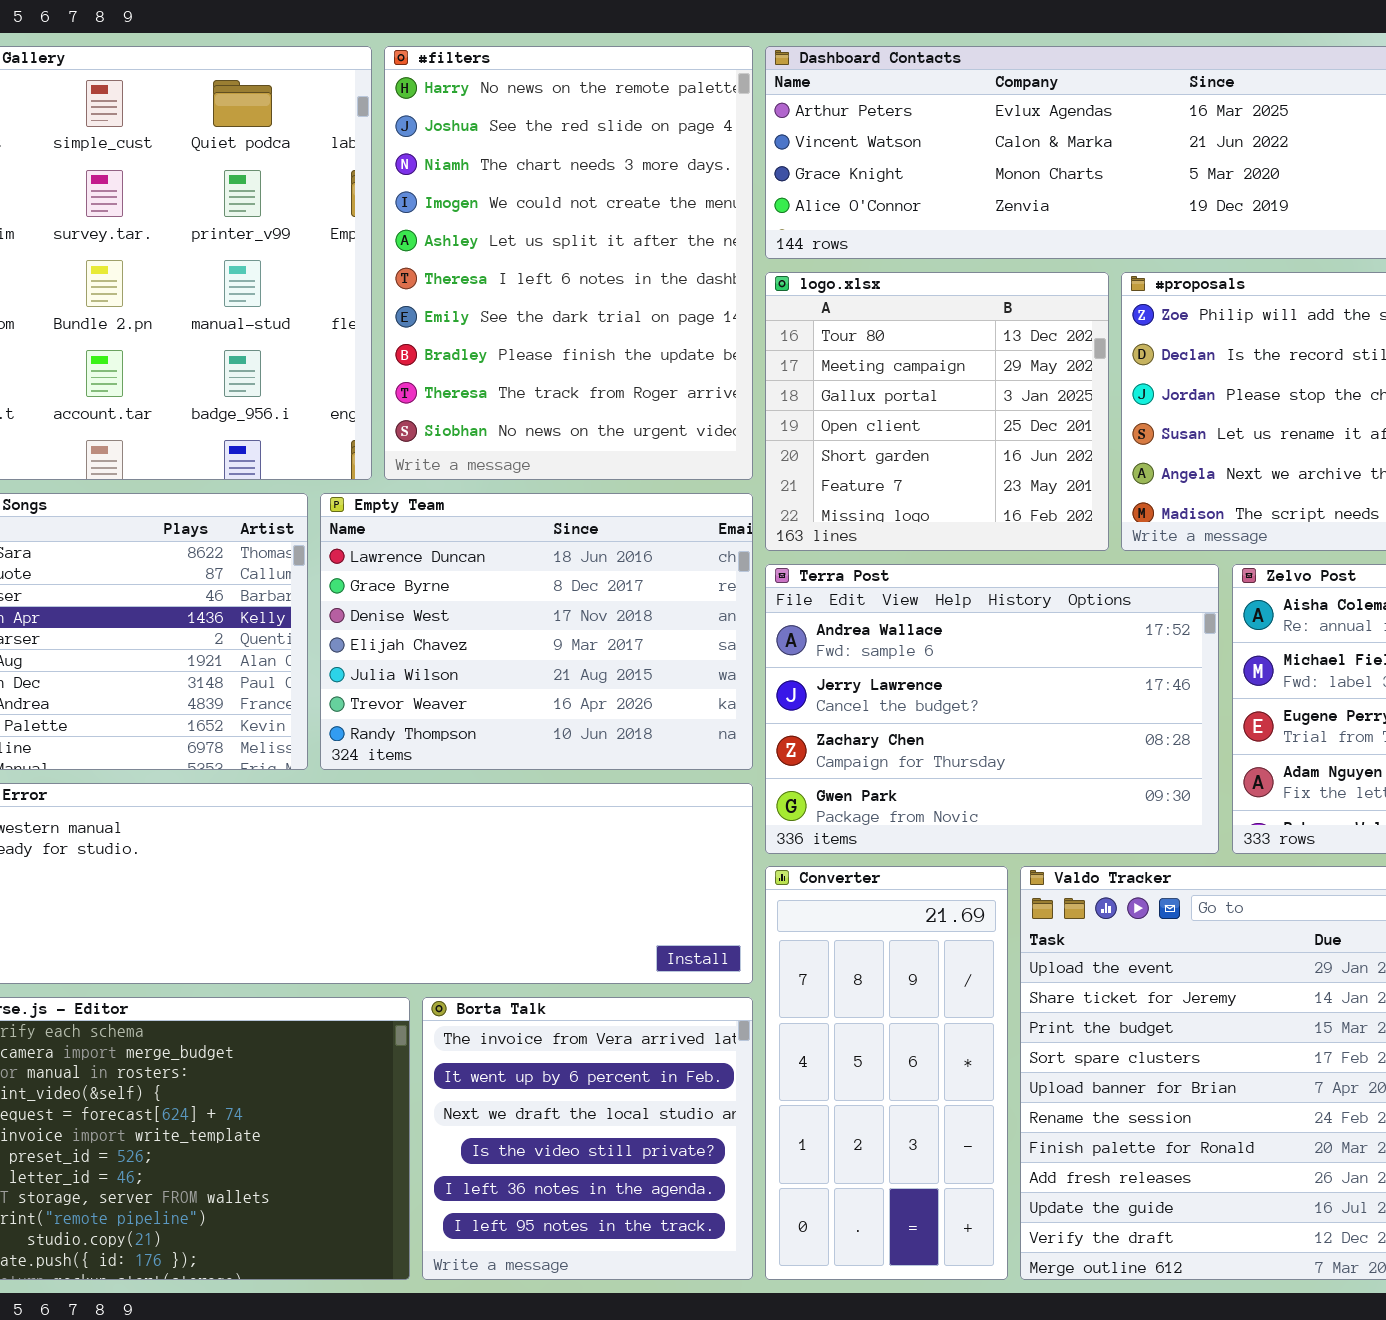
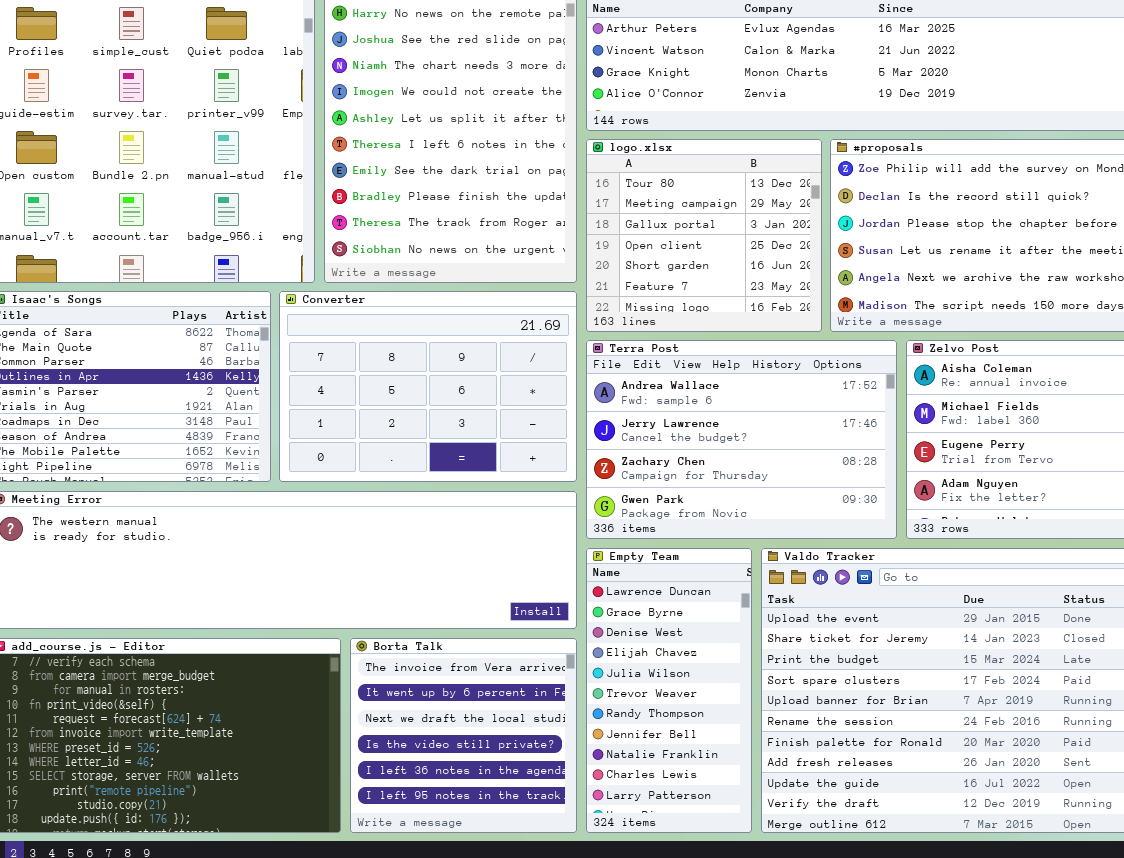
Empty Team: [320,493,753,770] -> [586,548,752,833], moved, resized
Converter: [765,866,1008,1280] -> [279,291,577,482], moved, resized

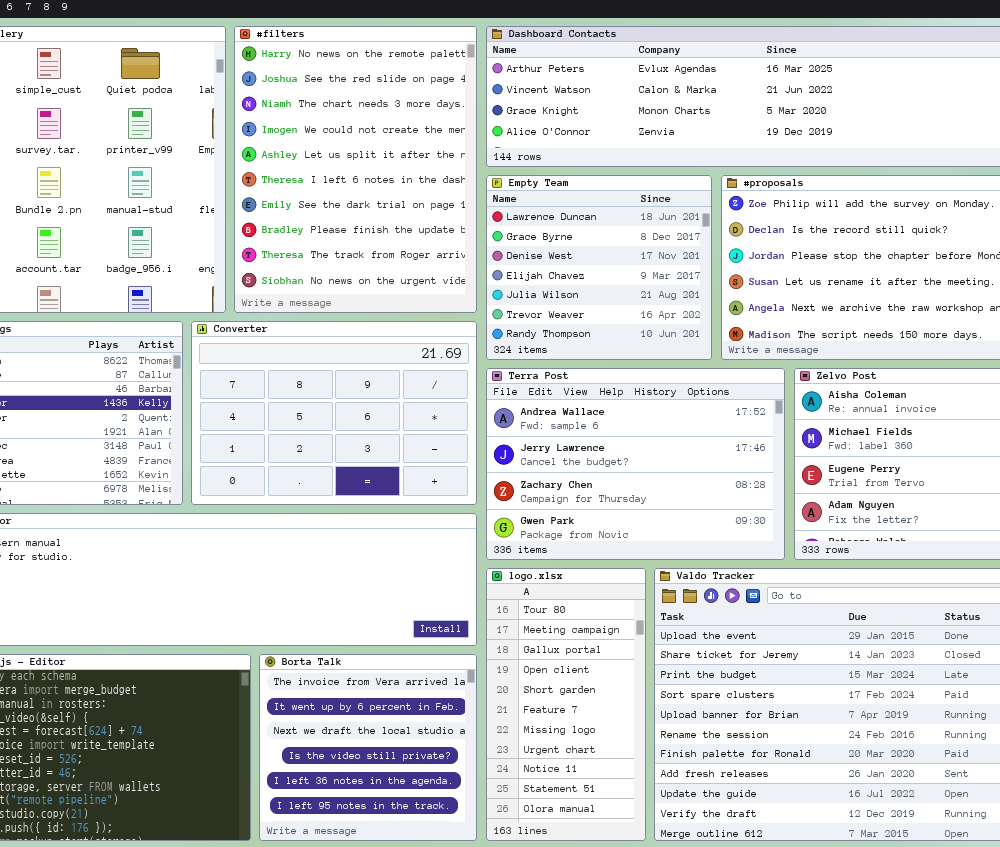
logo.xlsx: [586,139,822,332] -> [486,568,646,841], moved, resized
Empty Team: [586,548,752,833] -> [486,175,712,360], moved, resized

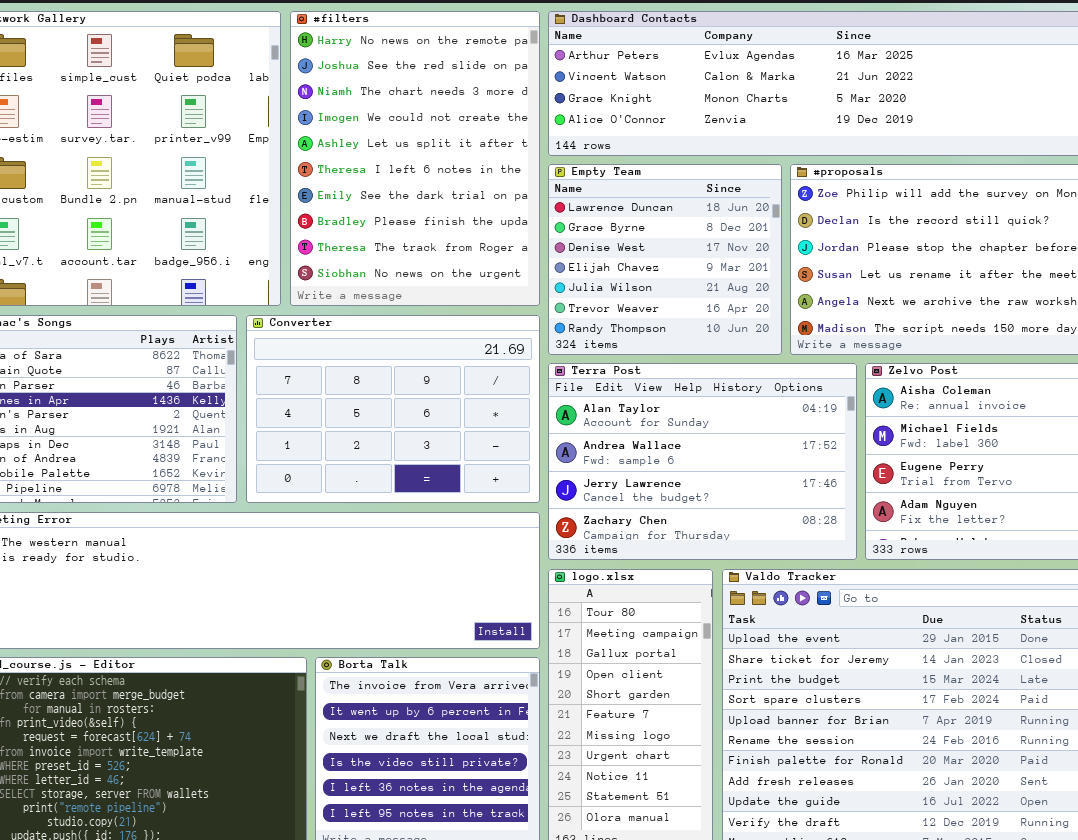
Terra Post: [486,368,785,560] -> [548,363,857,560], scrolled up 1 row

